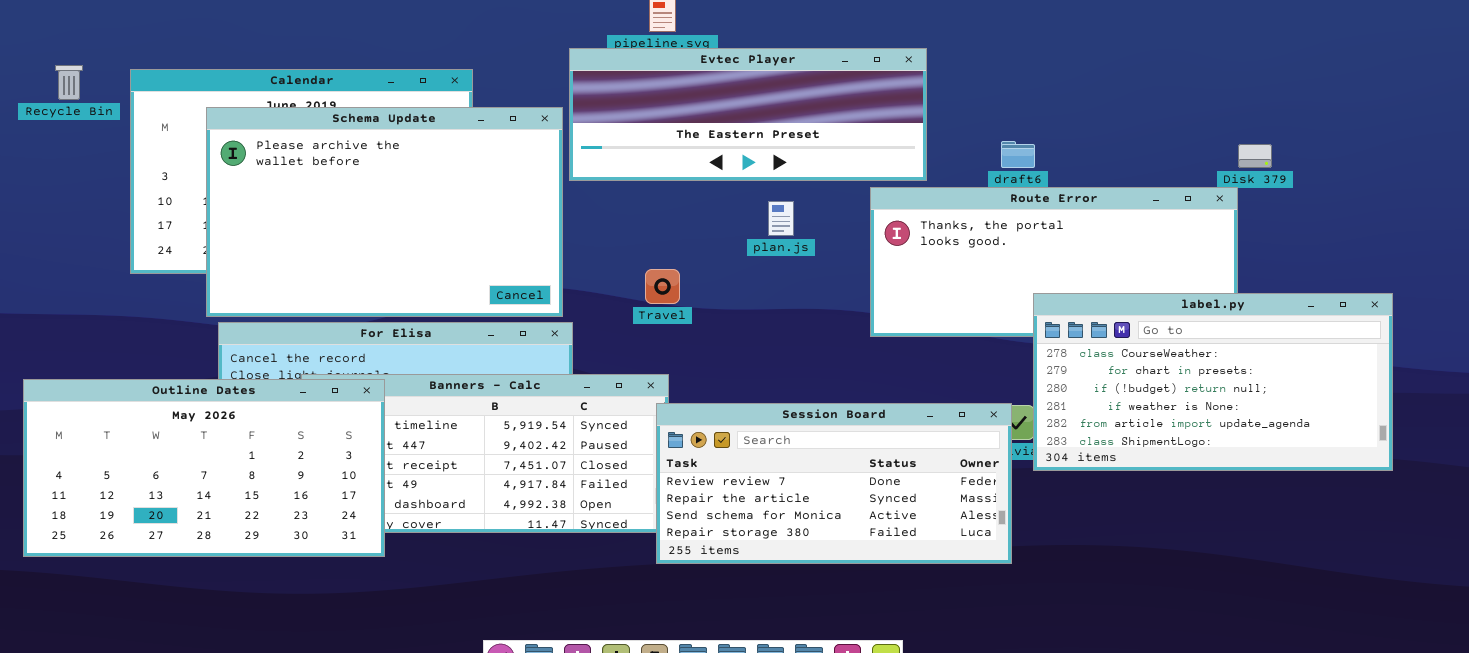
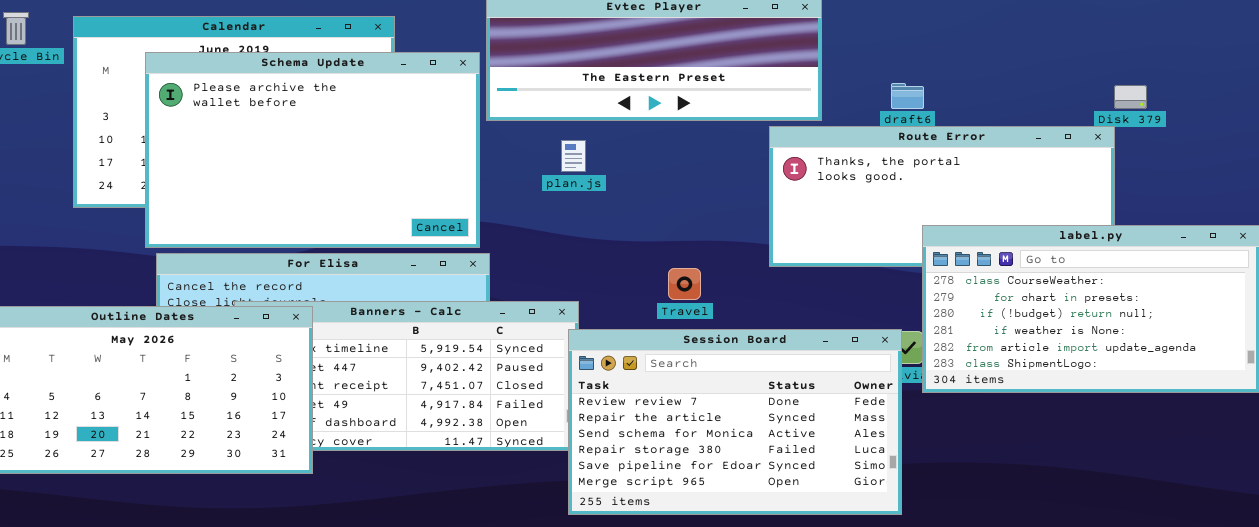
plan.js: [768,201,794,236] -> [561,140,586,172], moved
Travel: [645,269,680,304] -> [668,268,701,300], moved
Session Board: [656,403,1012,564] -> [568,329,902,515], resized

